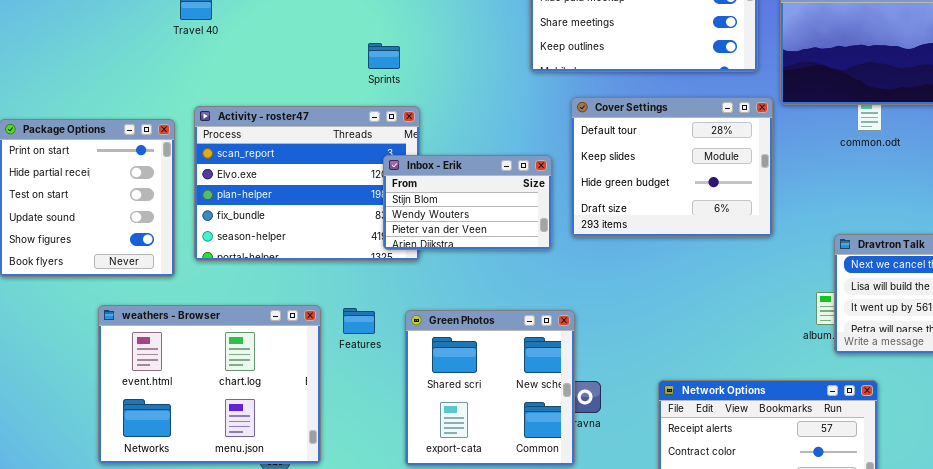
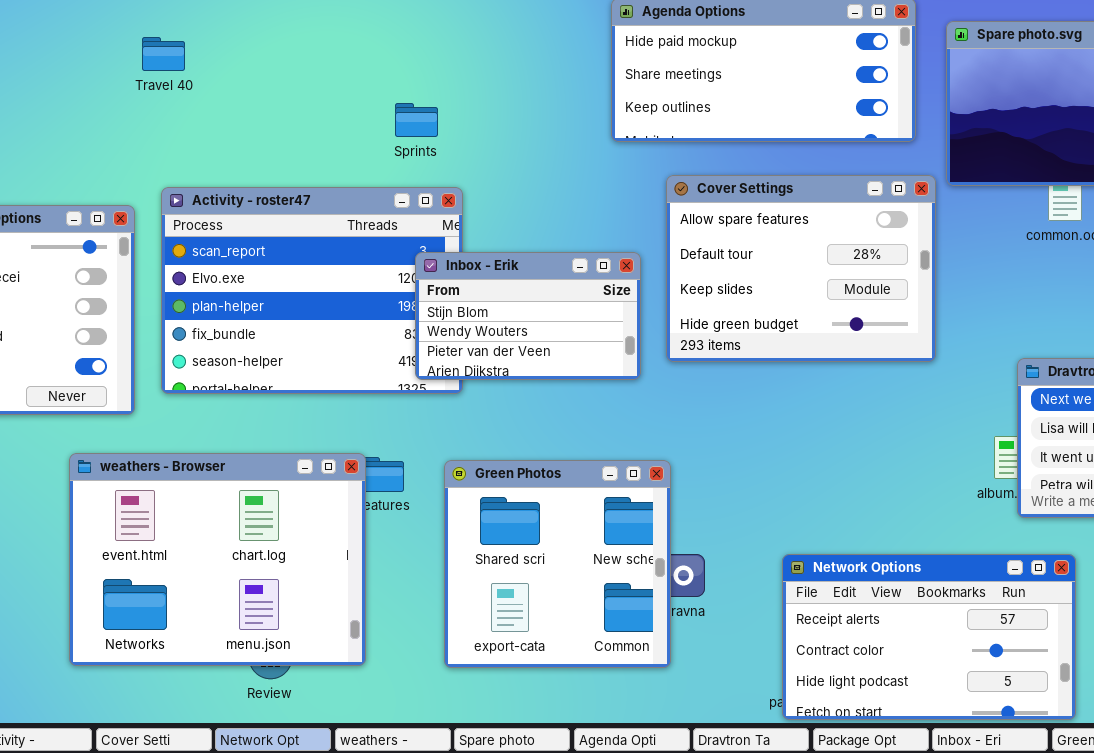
Cover Settings: [571,97,773,237] -> [666,175,936,362], scrolled up 1 row
weathers - Browser: [98,305,321,464] -> [69,453,366,666], moved

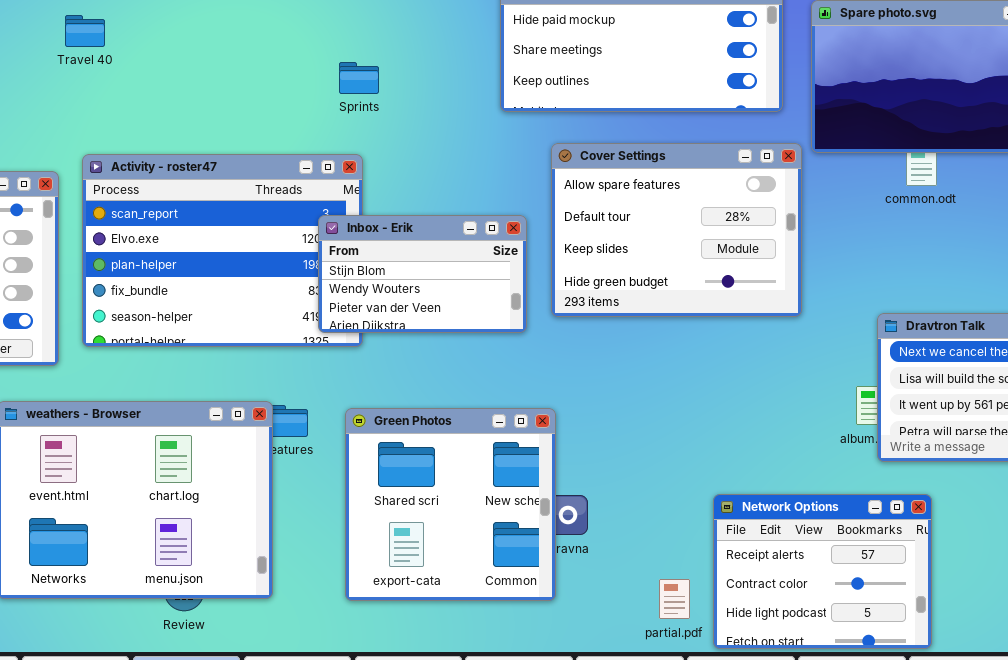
Sprints: [395,103,438,137] -> [339,62,379,94], moved
Network Options: [782,554,1076,720] -> [713,494,932,649], resized

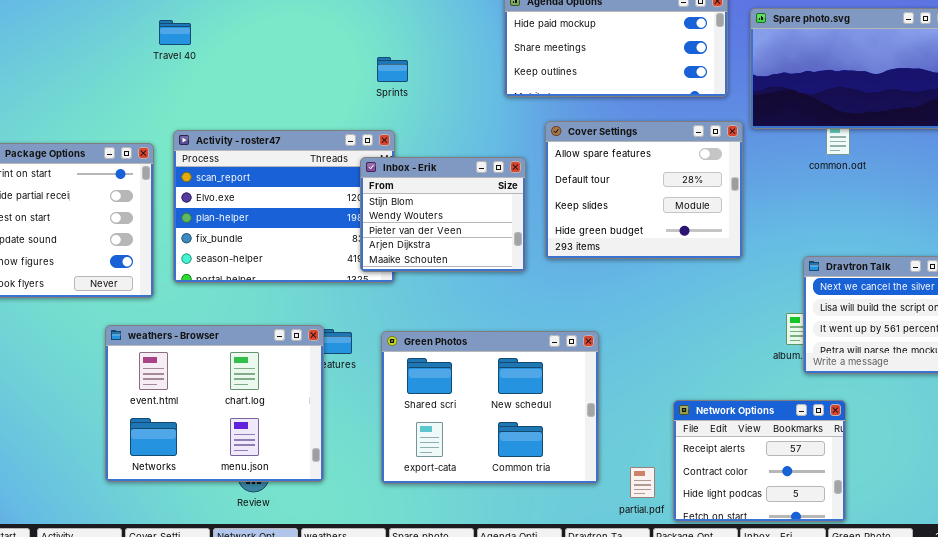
Inbox - Erik: [318,215,527,333] -> [360,157,526,272], resized
Green Photos: [345,408,556,601] -> [381,331,599,484], resized

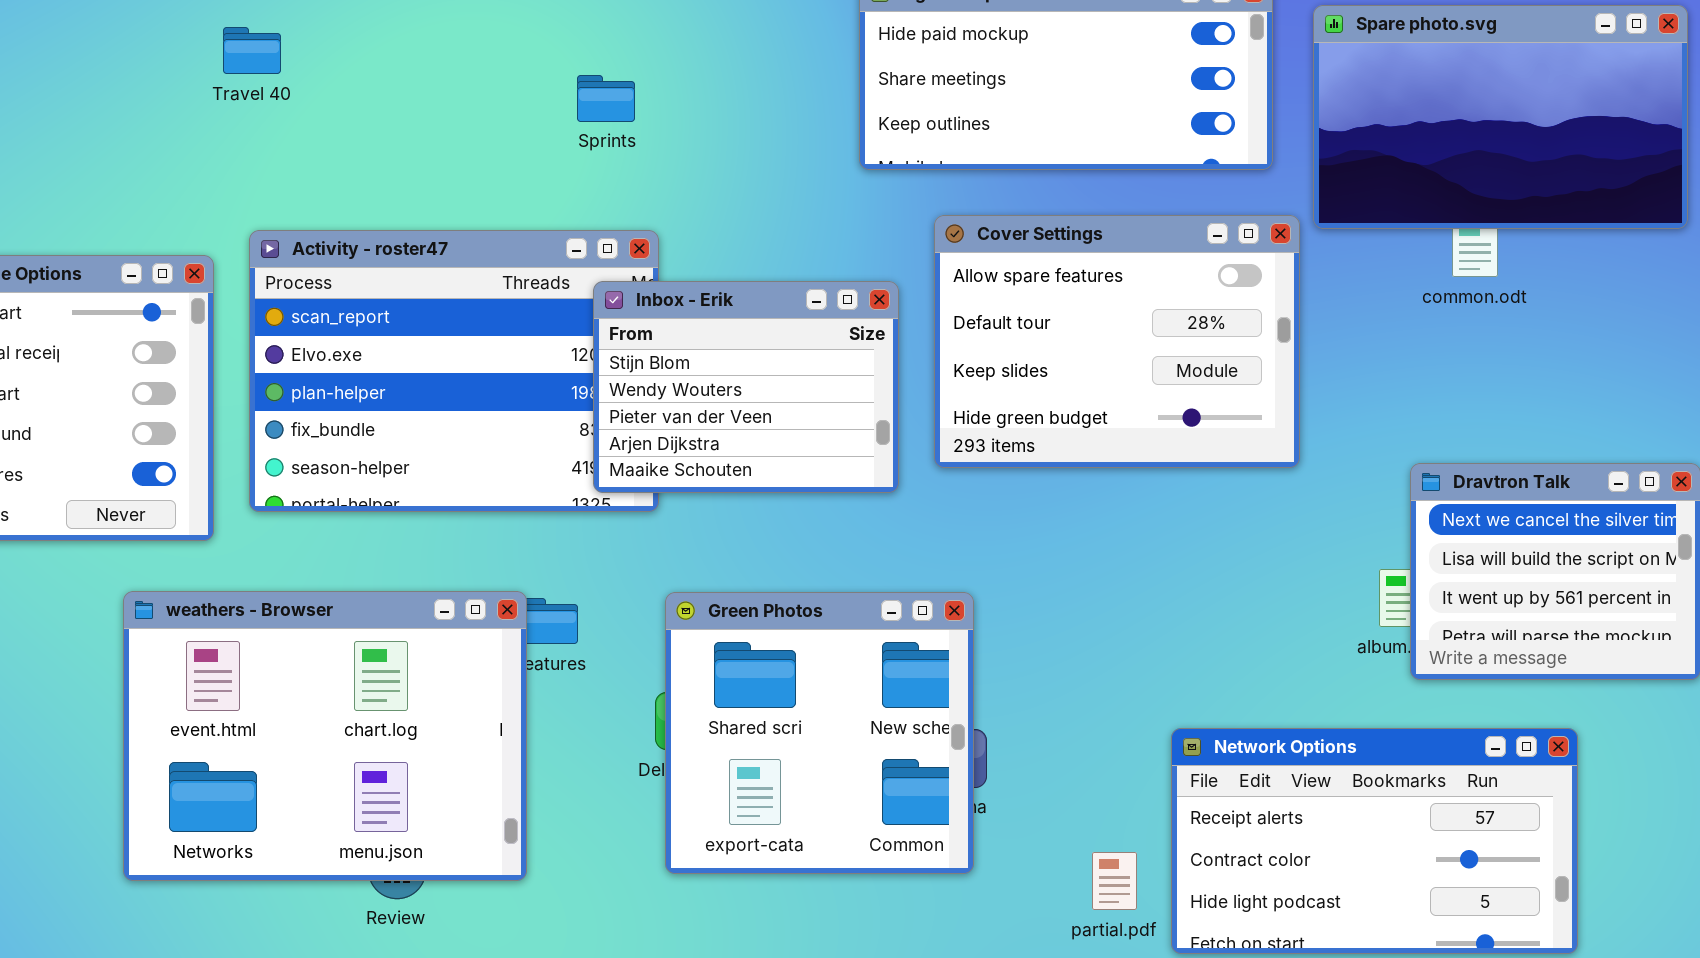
Sprints: [377,57,408,82] -> [577,75,635,122], moved
Green Photos: [381,331,599,484] -> [665,592,974,874], moved, resized
Network Options: [673,400,846,522] -> [1171,728,1578,954], resized

